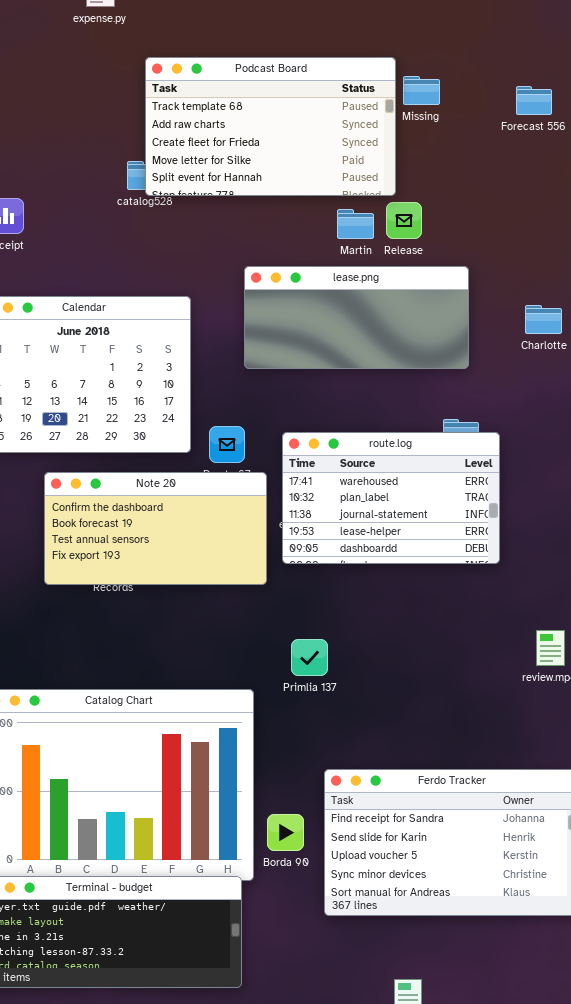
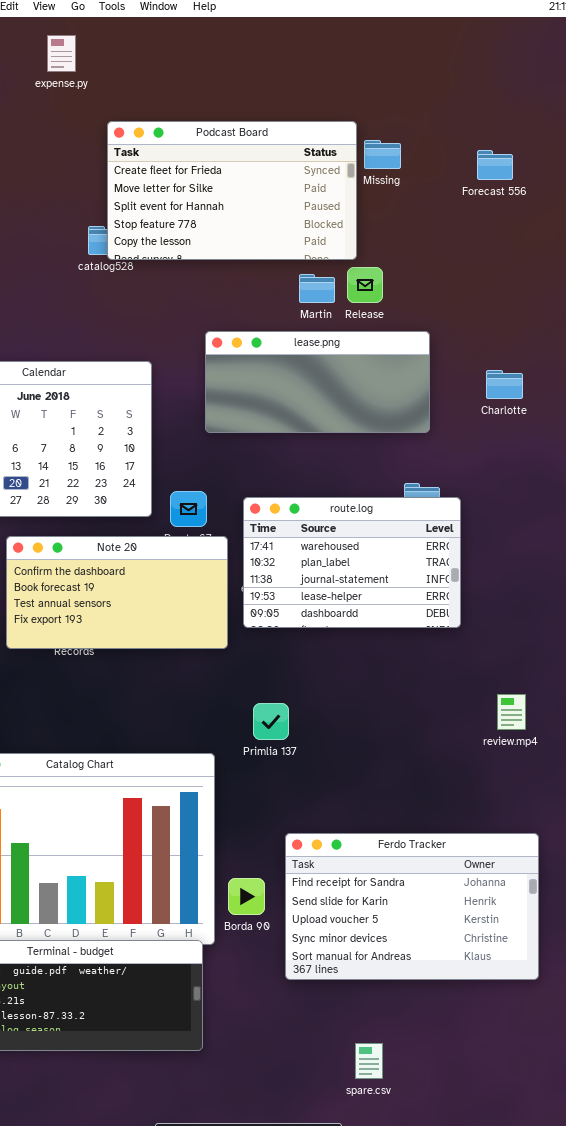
Podcast Board: [145,57,396,196] -> [107,121,357,260], scrolled down 2 rows

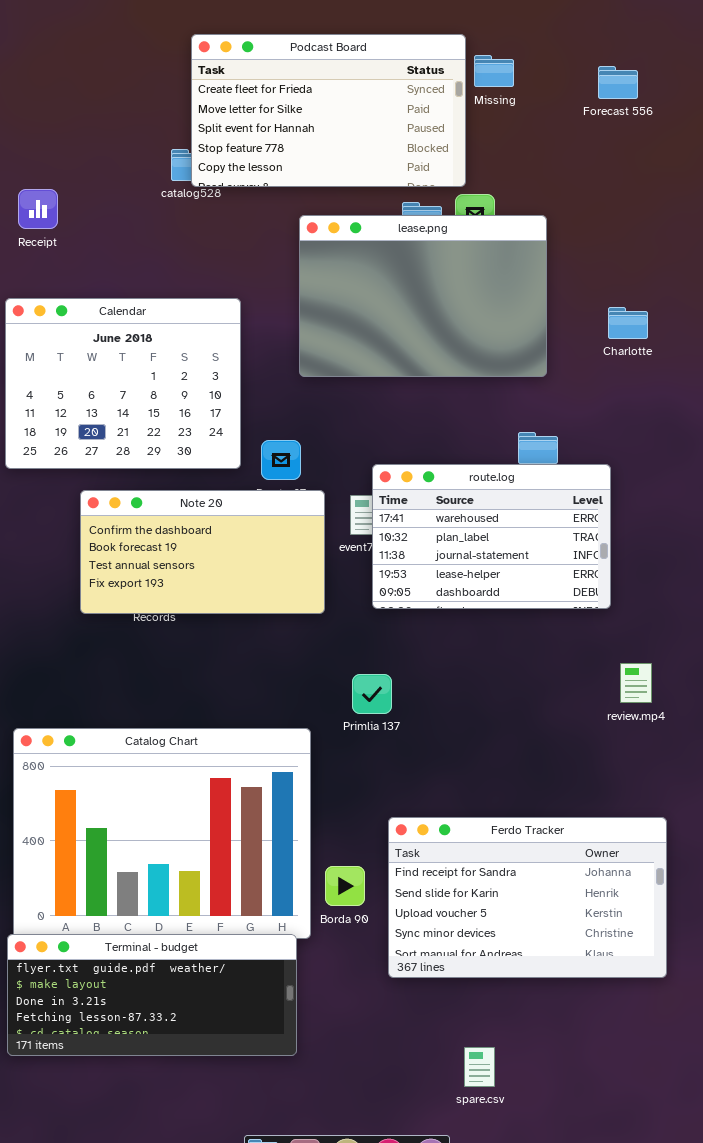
lease.png: [205,331,430,433] -> [299,215,547,377], resized
route.log: [243,497,461,628] -> [372,464,611,609], moved

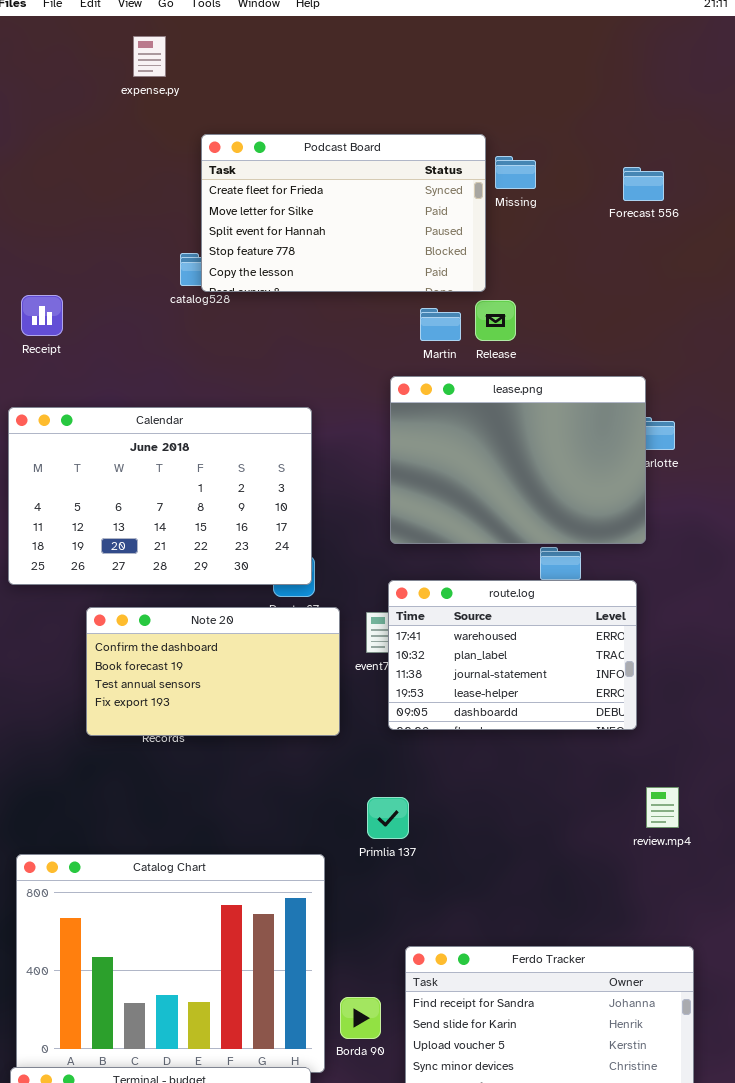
lease.png: [299,215,547,377] -> [390,376,646,544], moved
Calendar: [5,298,241,469] -> [8,407,312,585], resized

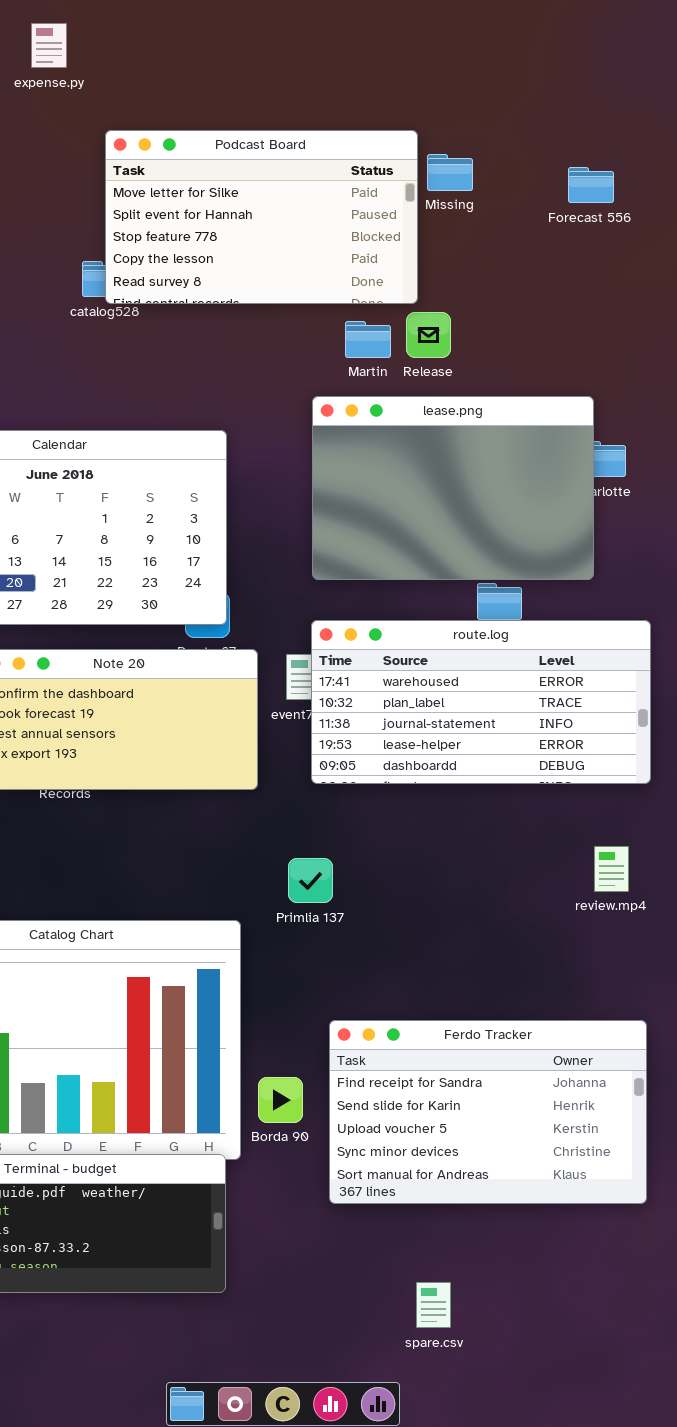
Podcast Board: [201,134,486,292] -> [105,130,418,304], scrolled down 1 row
route.log: [388,580,637,730] -> [311,620,651,784], resized

